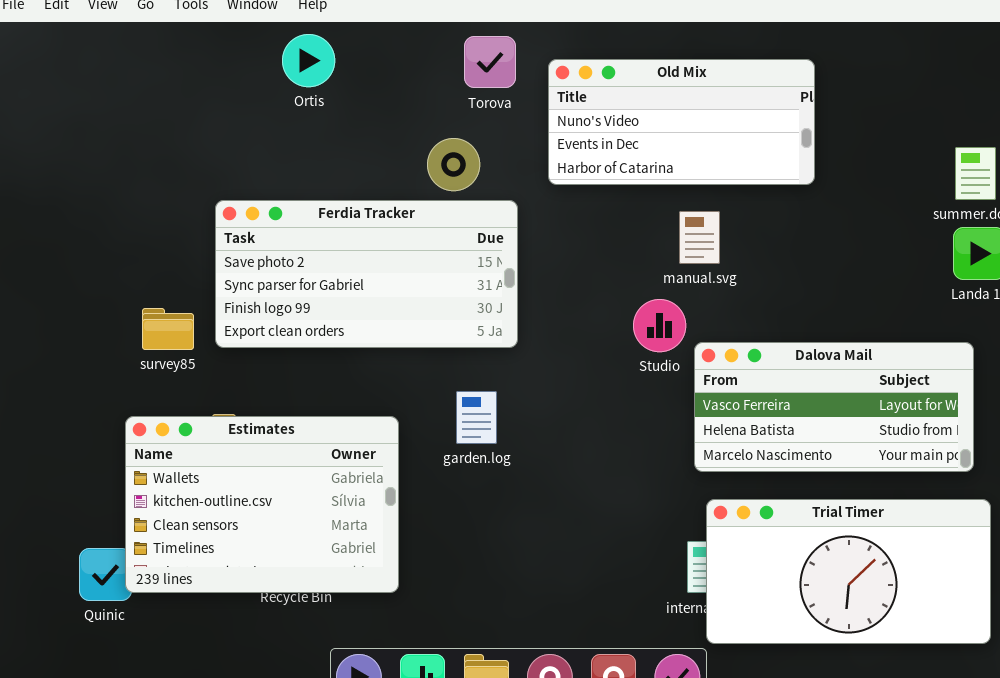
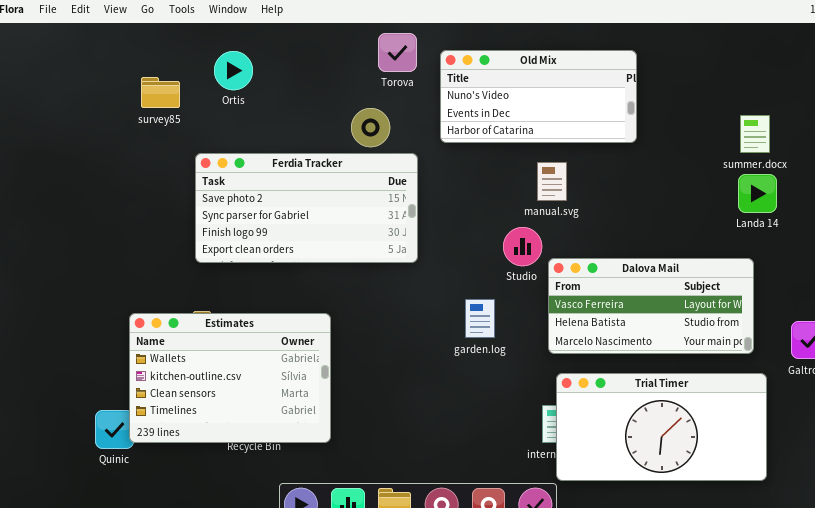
Ortis: [282,34,335,87] -> [214,51,253,90], moved
survey85: [142,308,194,350] -> [141,77,180,108], moved
garden.log: [456,391,497,444] -> [465,299,495,338], moved

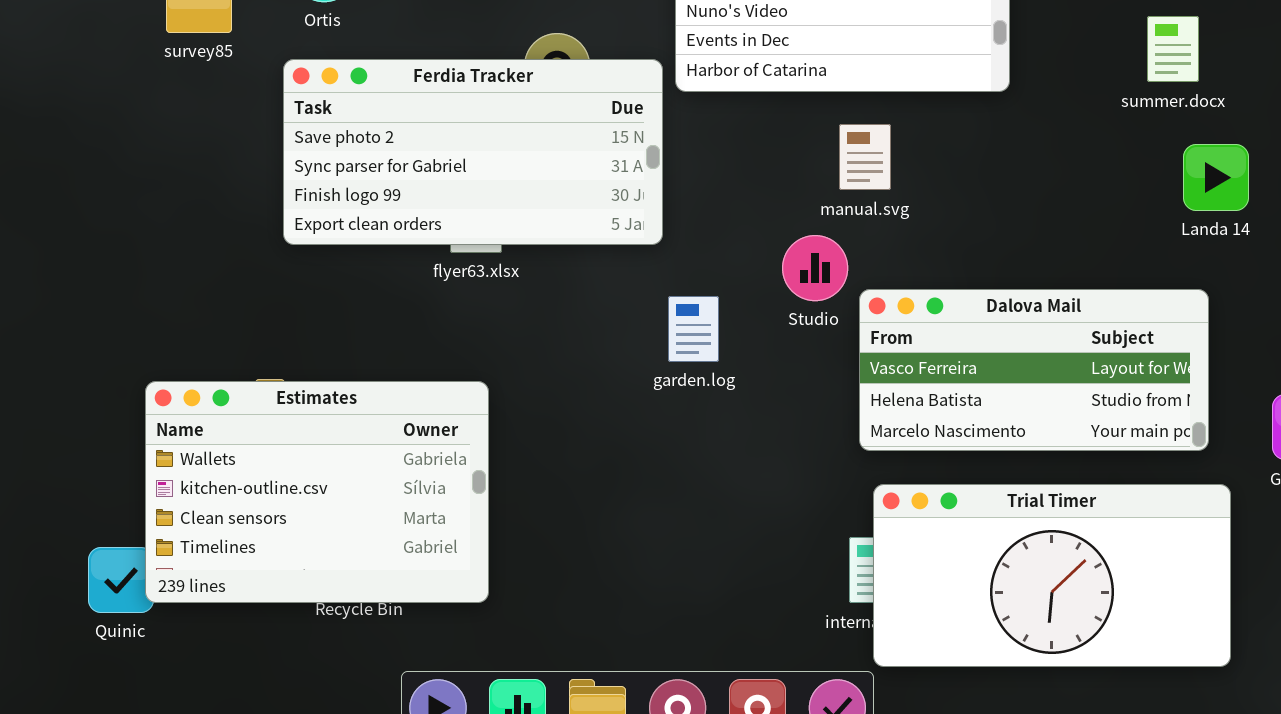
summer.docx: [740,115,770,153] -> [1147,16,1199,82], moved
Ferdia Tracker: [195,153,418,263] -> [283,59,663,245], moved
garden.log: [465,299,495,338] -> [668,296,719,362], moved

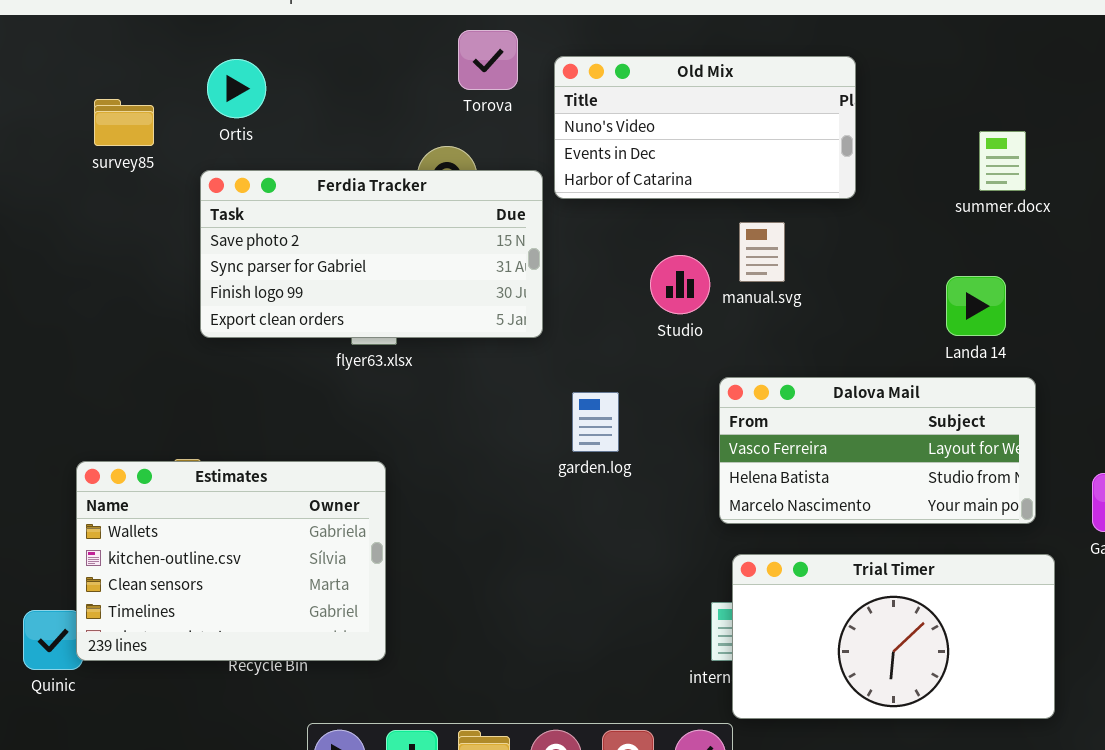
manual.svg: [839,124,891,190] -> [739,222,785,282], moved
Landa 14: [1183,144,1249,211] -> [946,276,1006,336], moved
Studio: [782,235,848,301] -> [650,255,710,314], moved
garden.log: [668,296,719,362] -> [572,392,619,452], moved

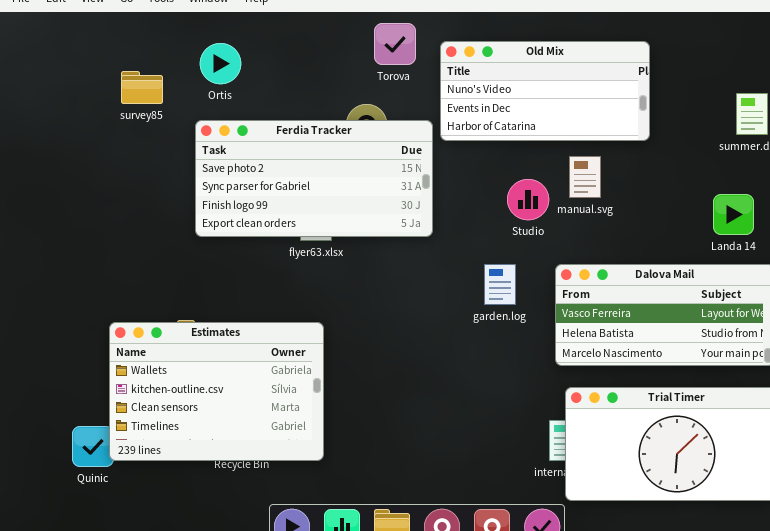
garden.log: [572,392,619,452] -> [484,264,516,305], moved

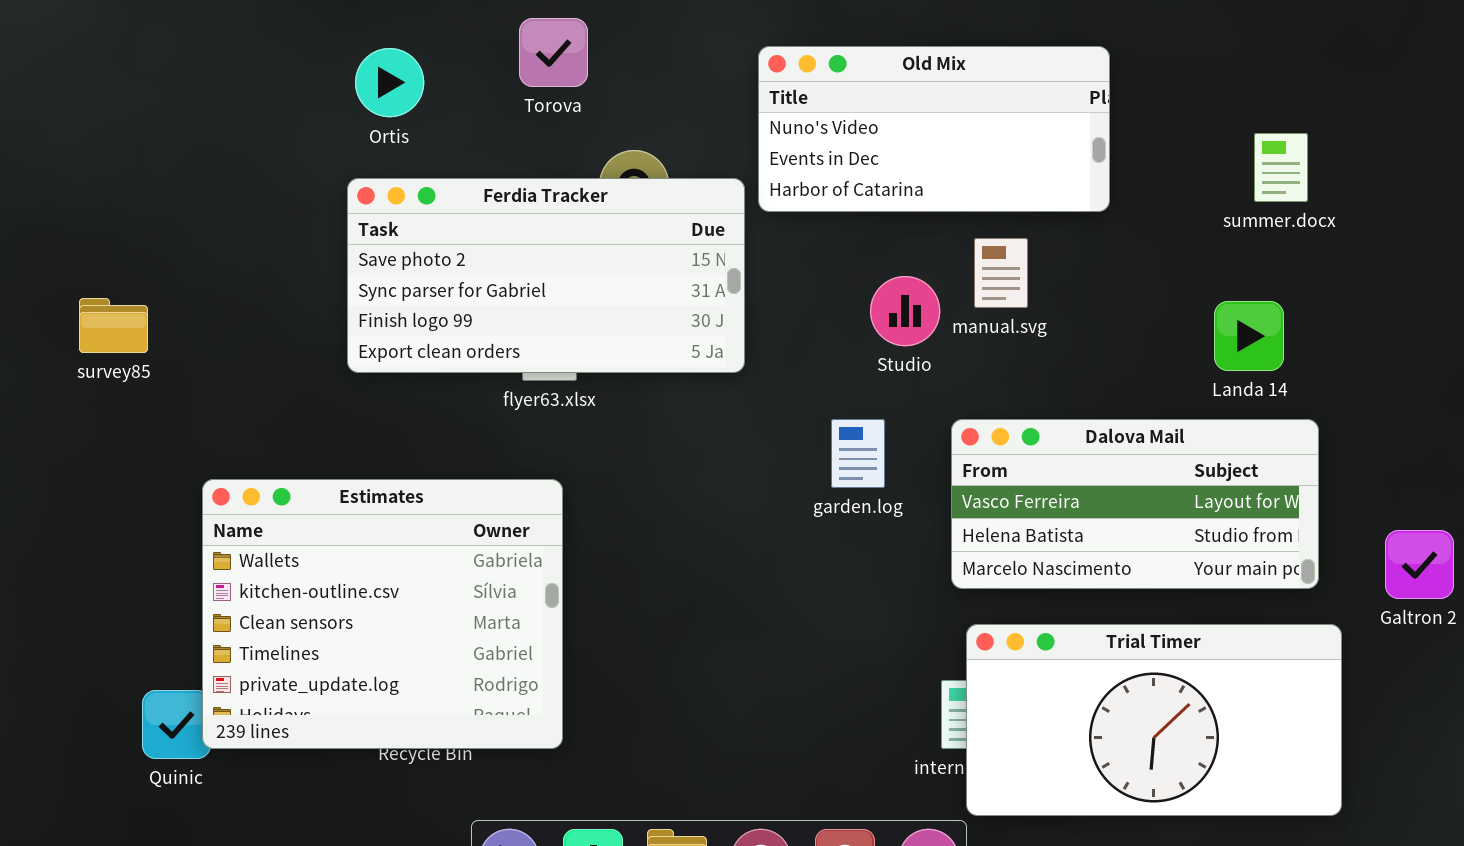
Torova: [374,23,416,65] -> [519,18,588,87], moved
survey85: [121,71,163,104] -> [79,298,148,353], moved
Estimates: [109,322,324,461] -> [202,479,563,749], resized

